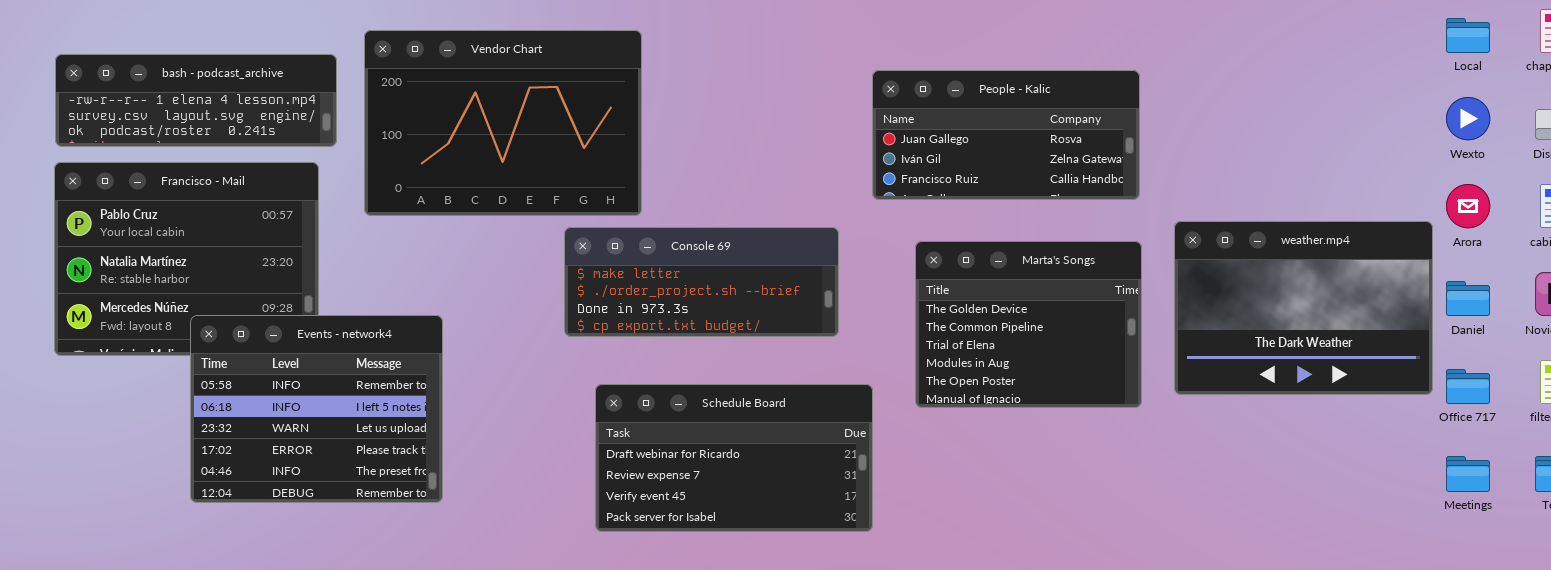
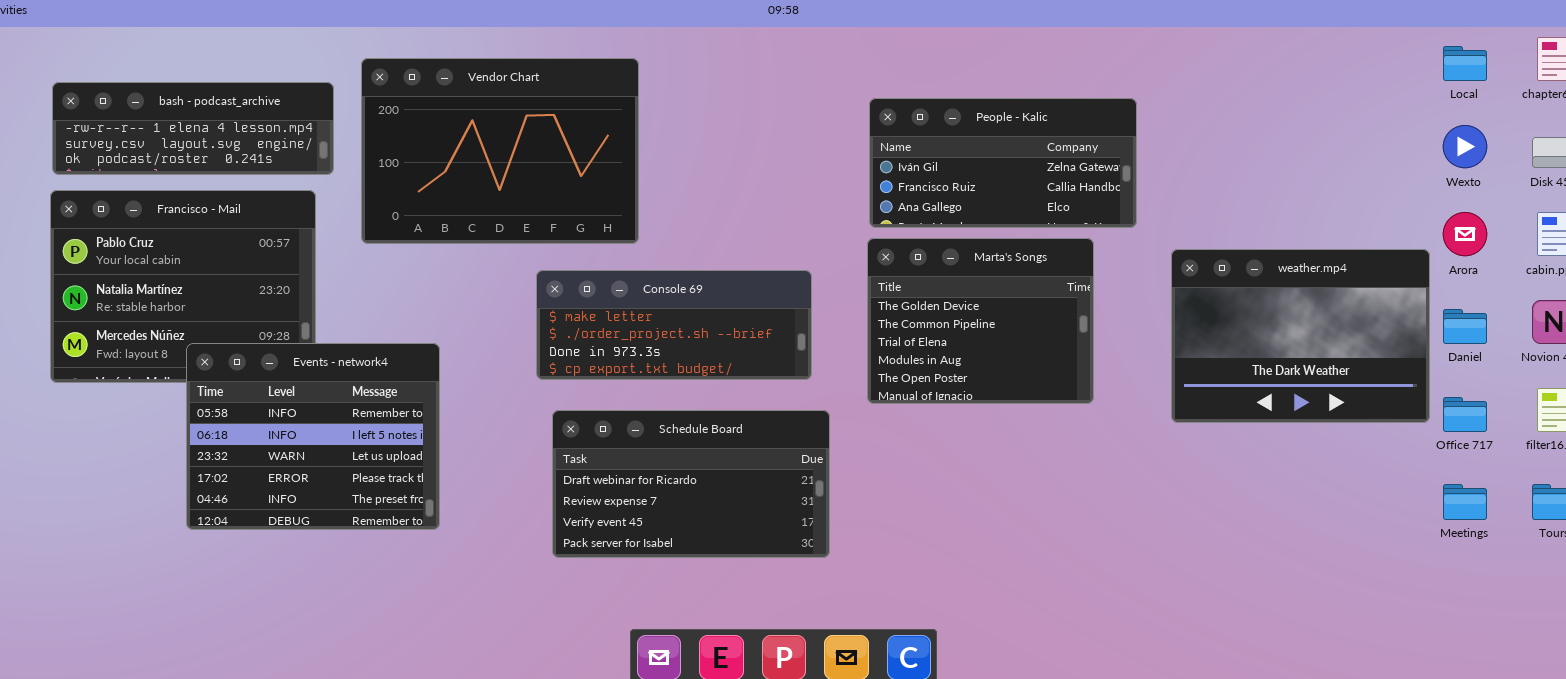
People - Kalic: [872,70,1140,200] -> [869,98,1137,228], scrolled down 1 row
Console 69: [564,227,839,337] -> [536,270,812,380], moved
Marta's Songs: [915,241,1142,408] -> [867,238,1094,404], moved
Schedule Board: [595,384,873,532] -> [552,410,830,558], moved

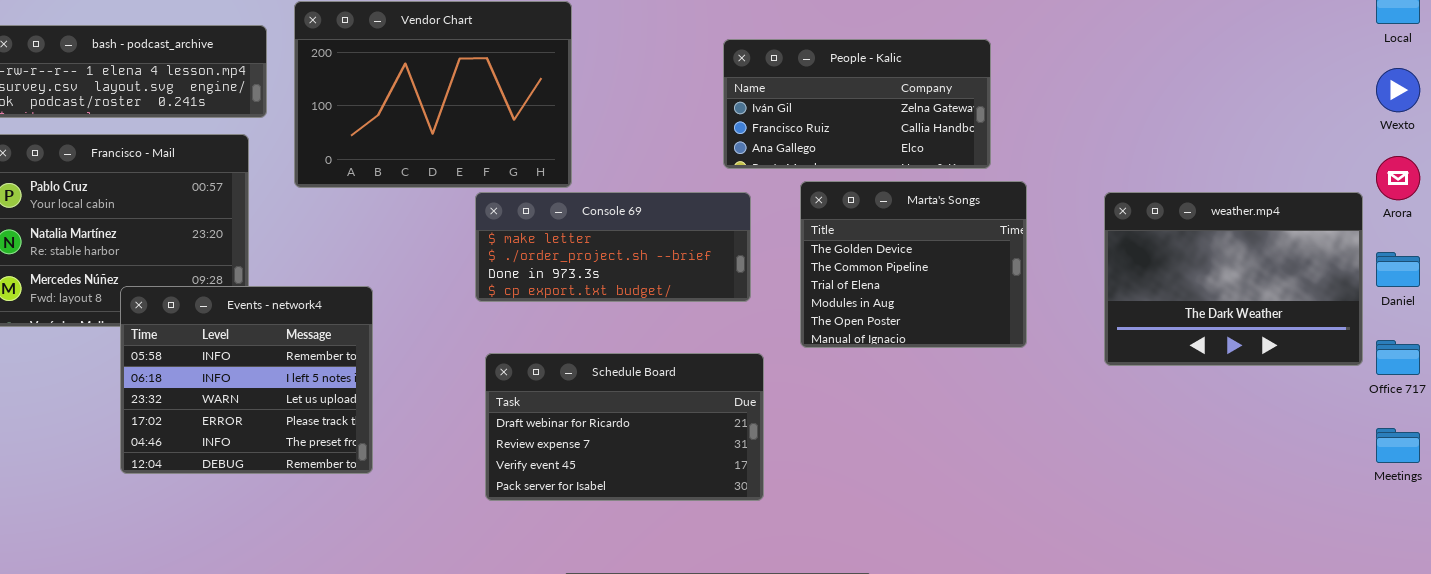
People - Kalic: [869,98,1137,228] -> [723,39,991,169], moved
Console 69: [536,270,812,380] -> [475,192,751,302], moved

